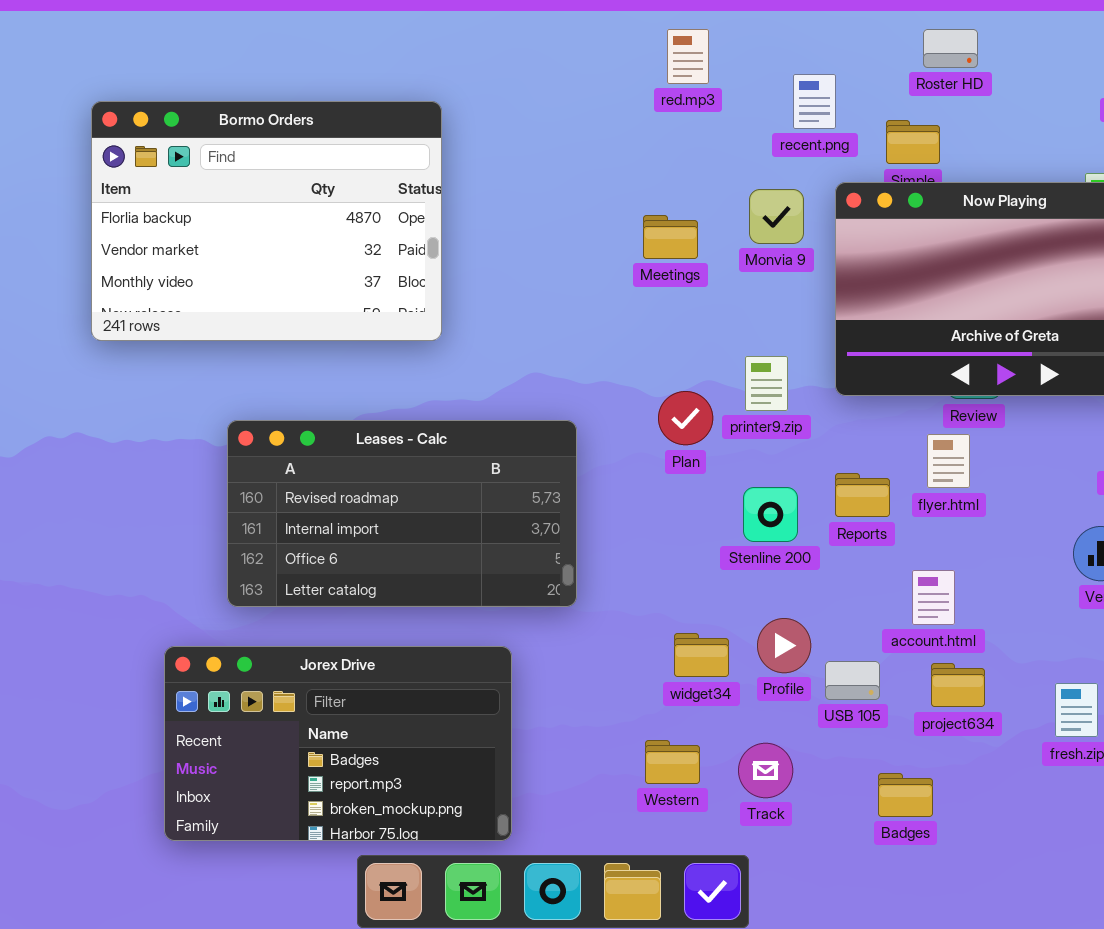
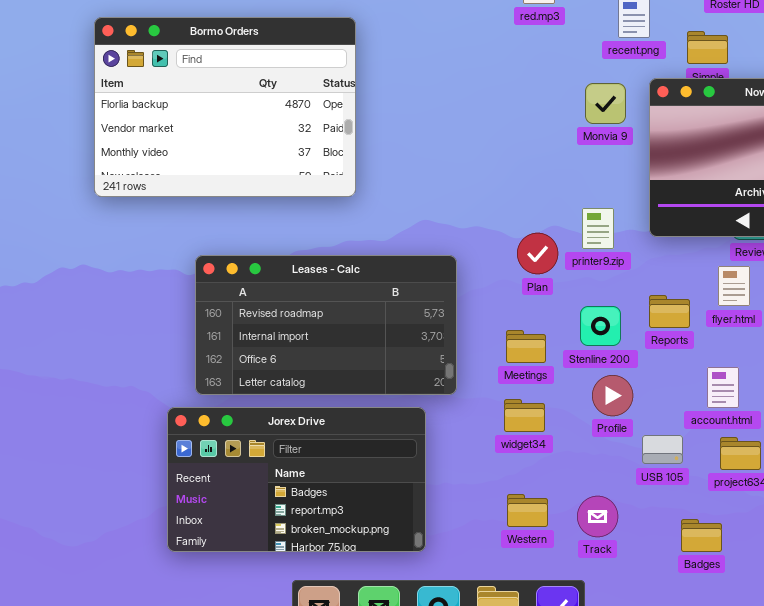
Meetings: [643,215,698,259] -> [506,330,546,363], moved
Profile: [757,618,811,673] -> [592,375,633,416], moved
widget34: [674,633,729,677] -> [504,399,545,432], moved
Jorex Drive: [164,646,512,841] -> [167,407,426,552], moved

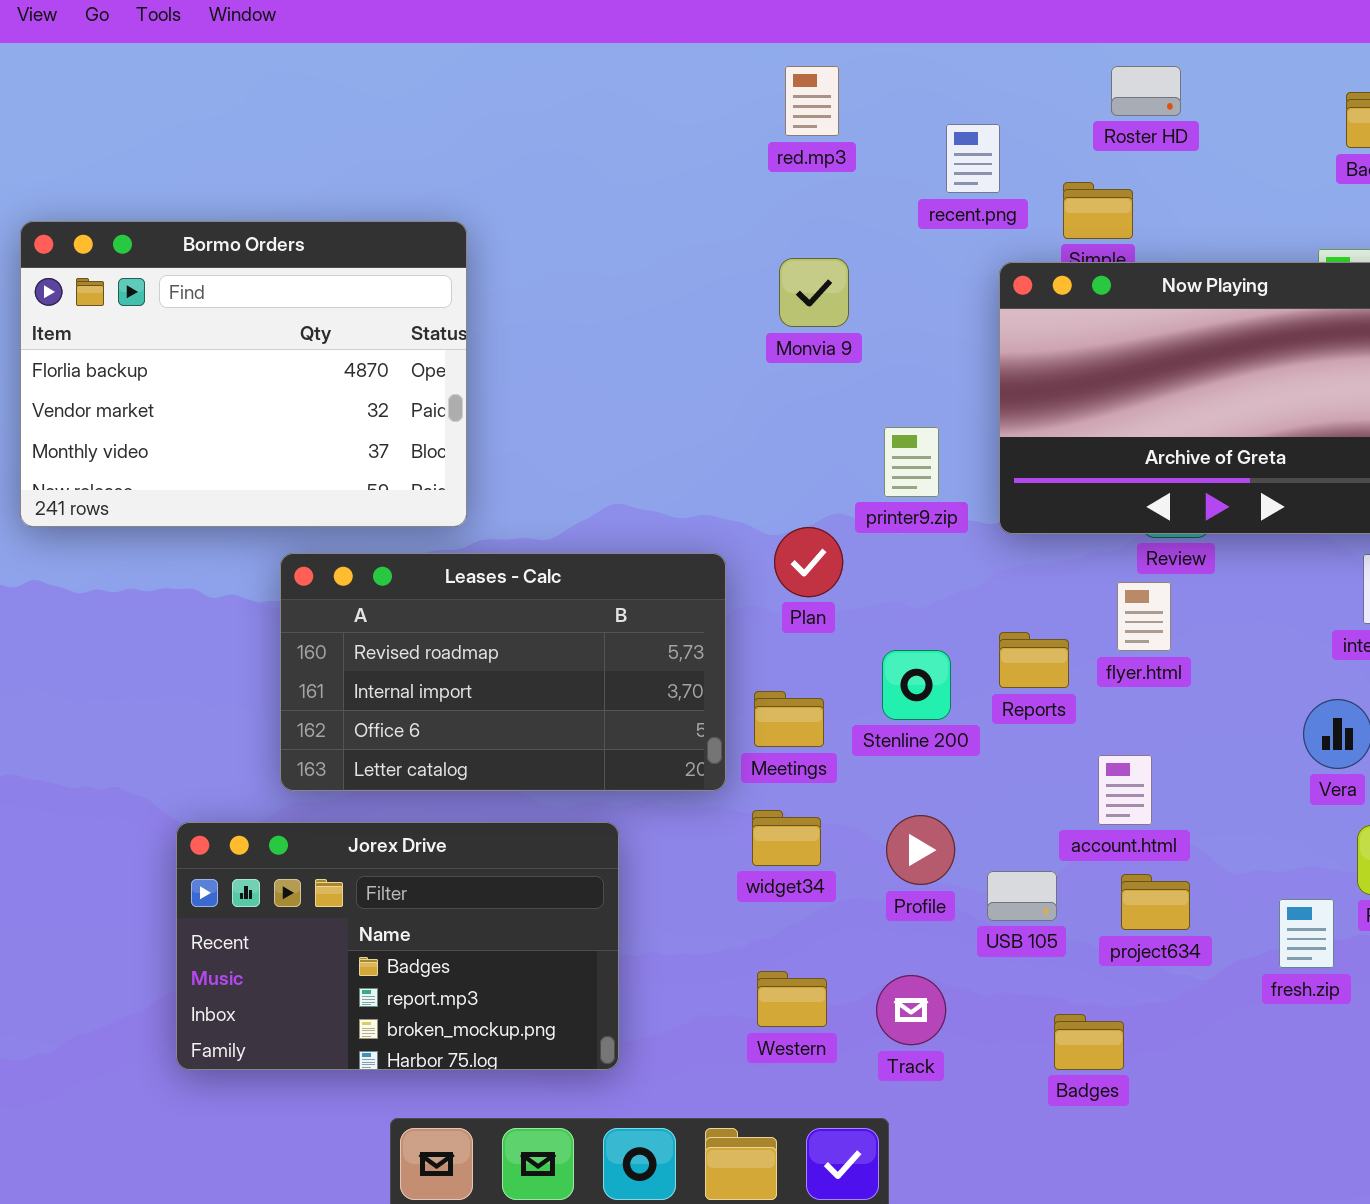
Bormo Orders: [94,17,356,197] -> [20,221,467,527], moved
Monvia 9: [585,83,626,124] -> [779,258,849,327], moved
printer9.zip: [582,208,614,249] -> [884,427,939,497], moved
Leases - Calc: [195,255,457,395] -> [280,553,726,791], moved
Profile: [592,375,633,416] -> [886,815,955,885], moved

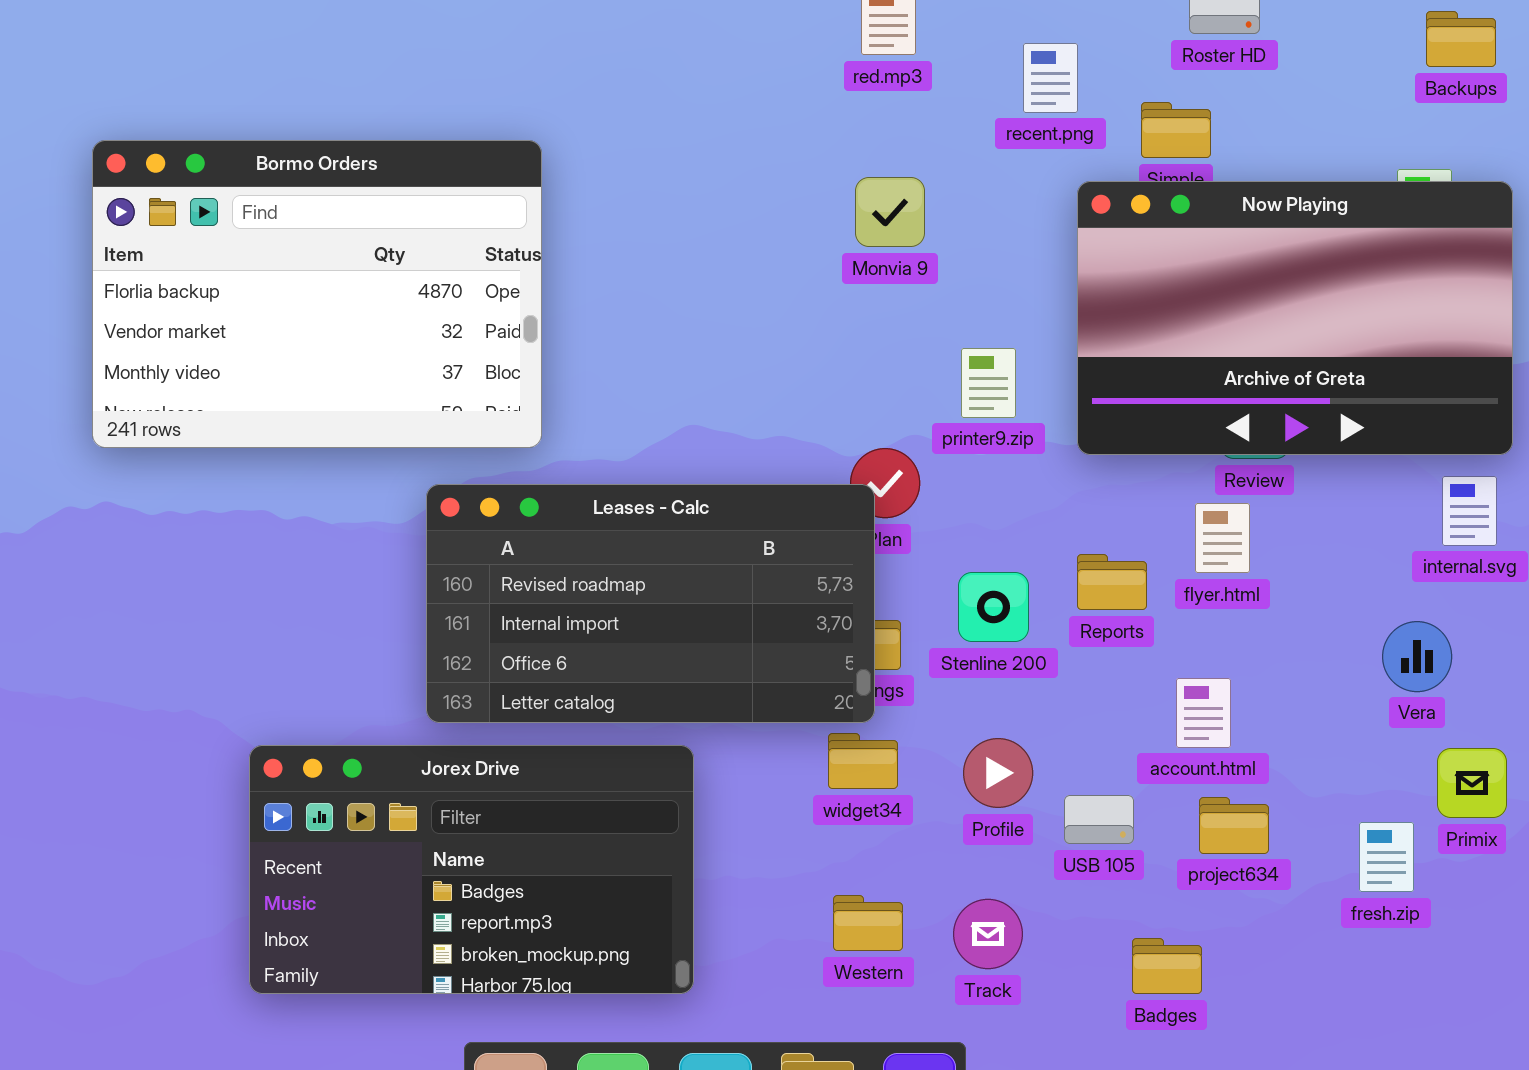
Leases - Calc: [280,553,726,791] -> [426,484,875,723], moved

